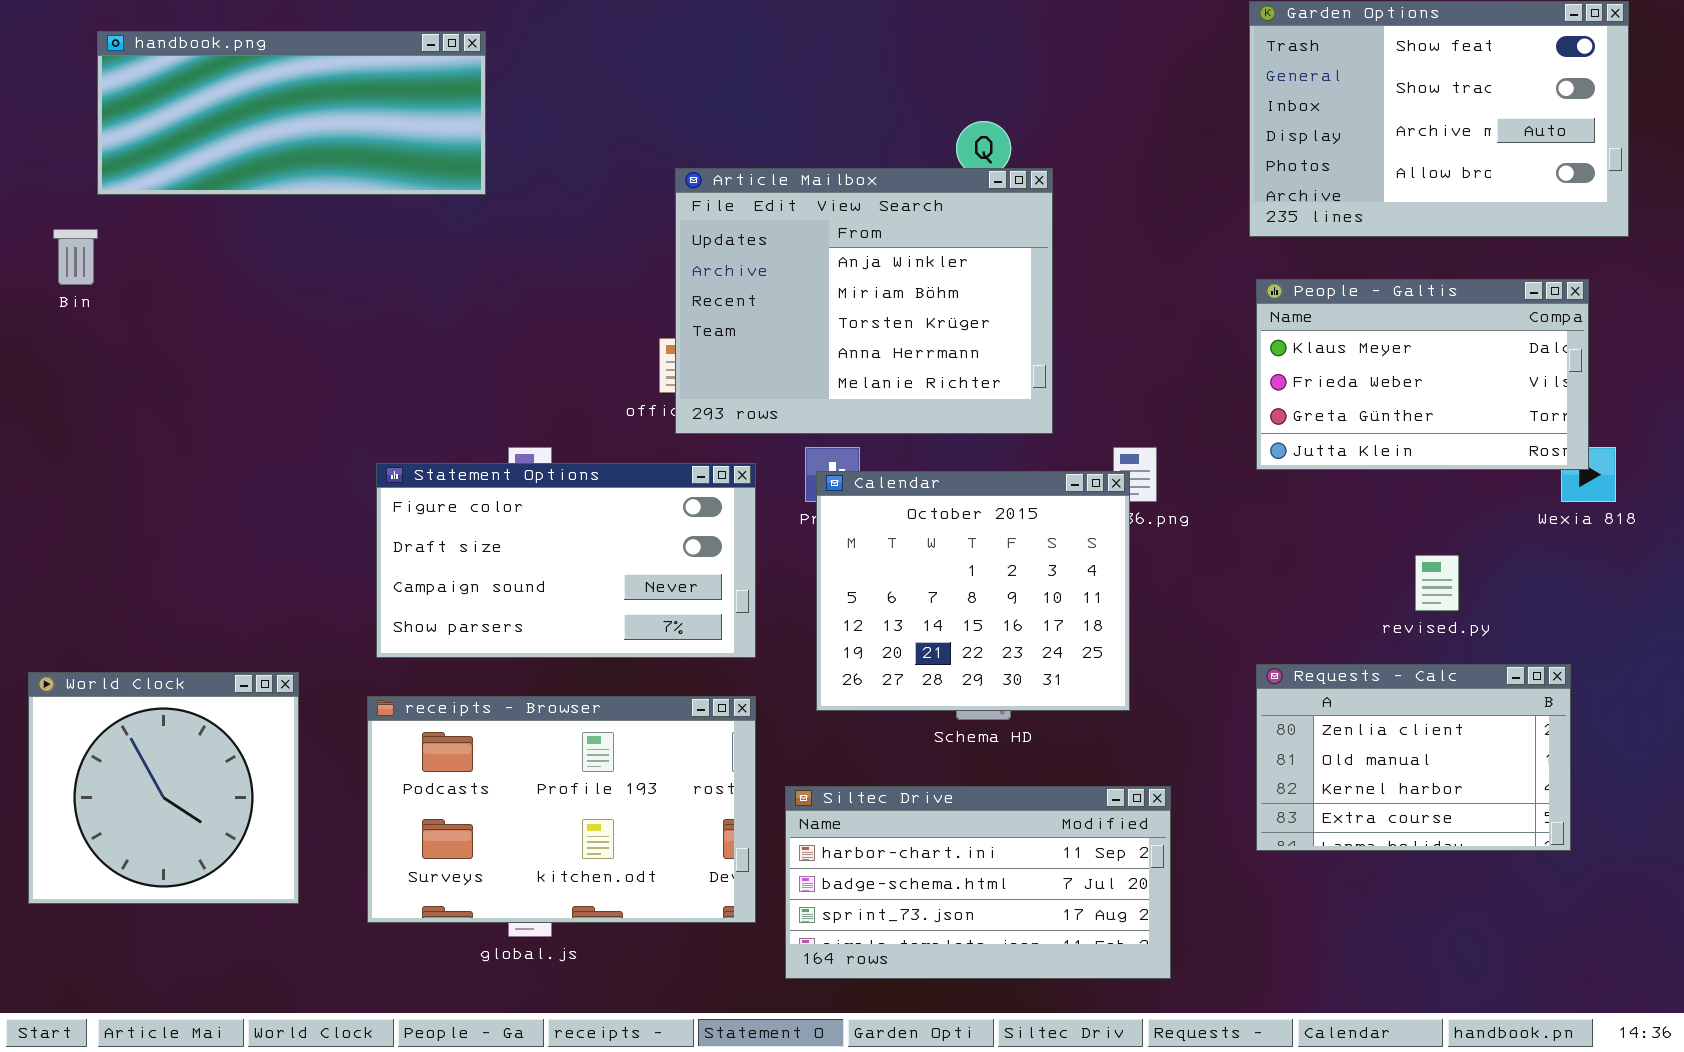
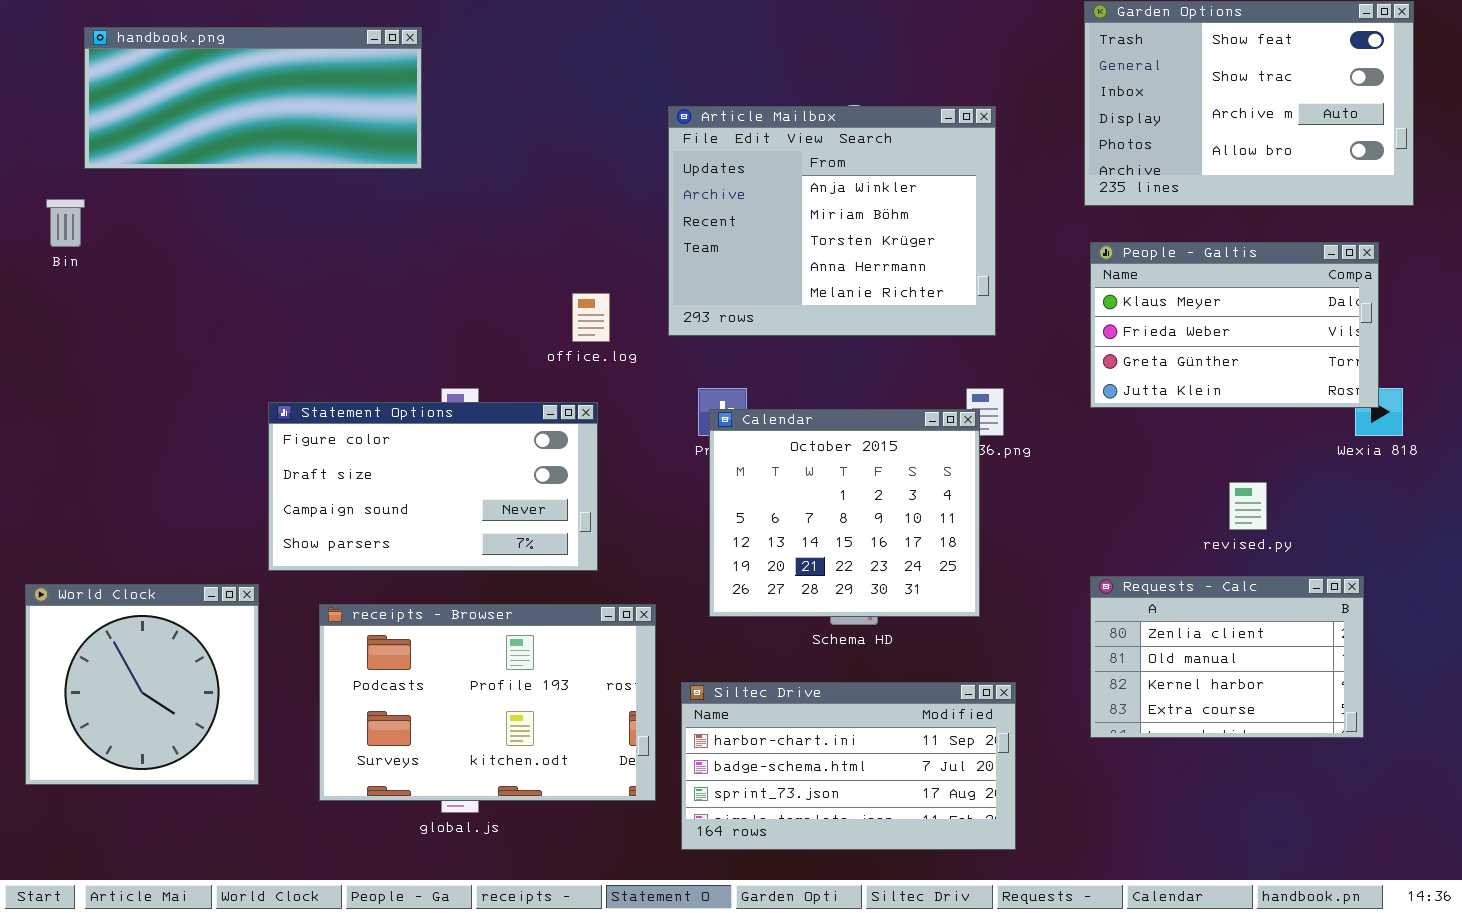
Article Mailbox: [675,168,1053,434] -> [668,106,996,336], moved
Statement Options: [376,463,756,658] -> [268,402,598,571], moved

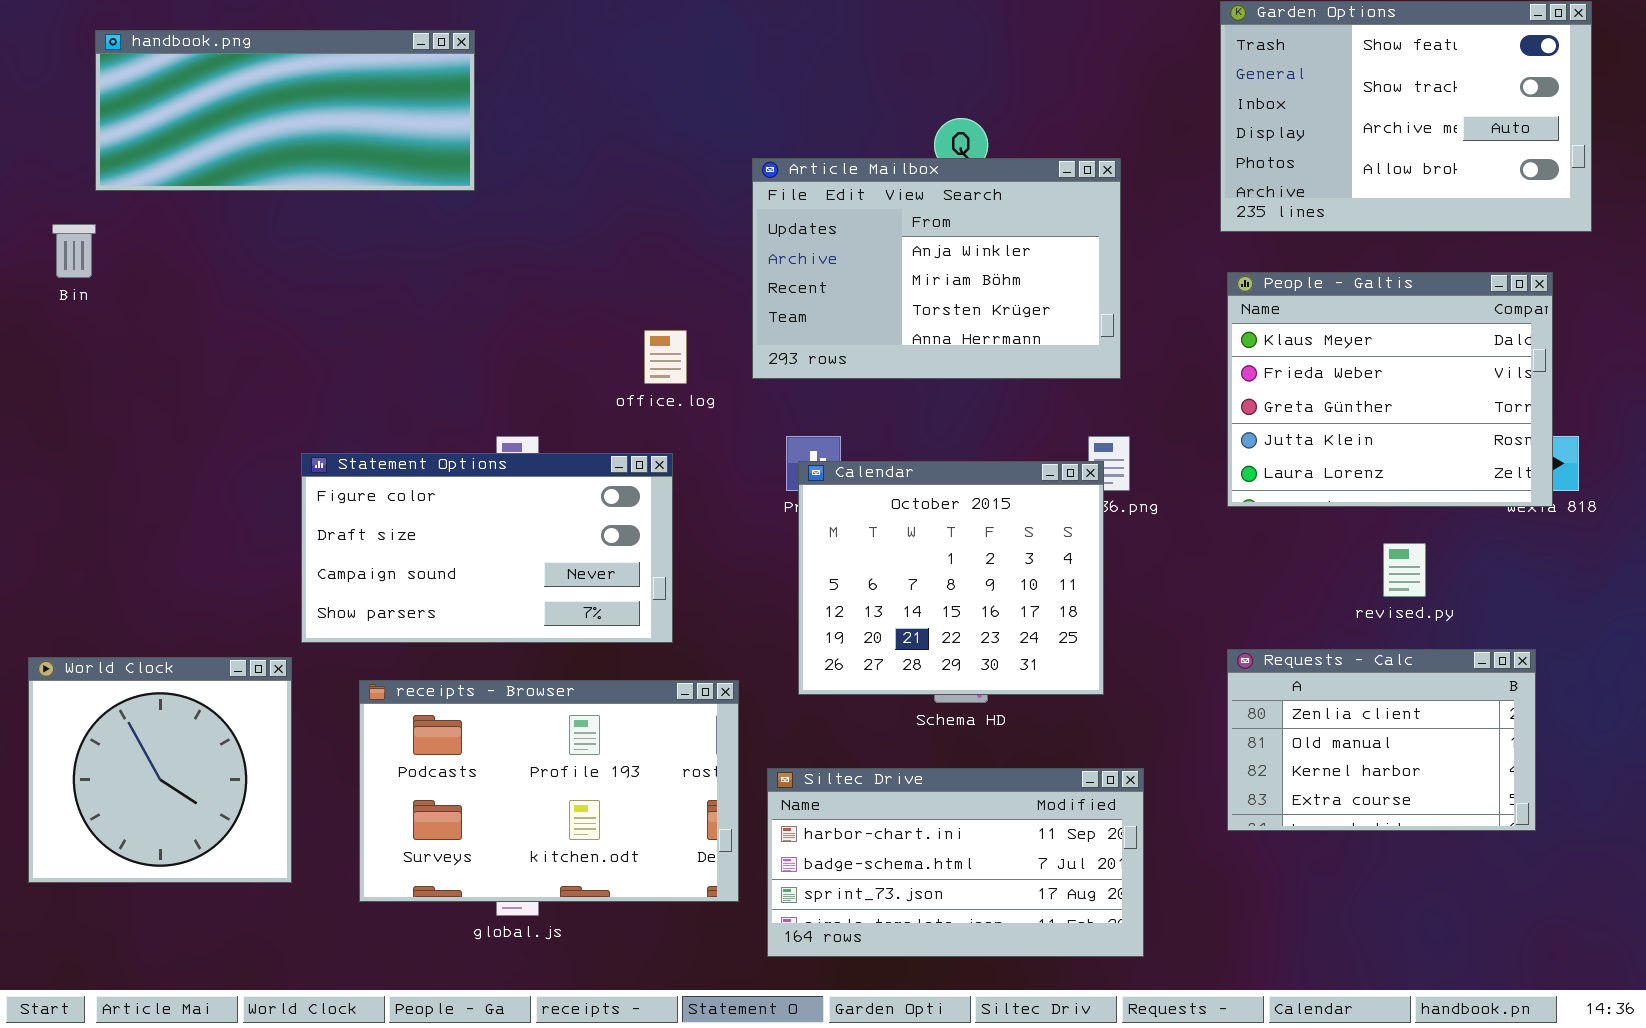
Article Mailbox: [668,106,996,336] -> [752,158,1121,379], resized
People - Galtis: [1090,242,1379,408] -> [1227,272,1553,507], resized

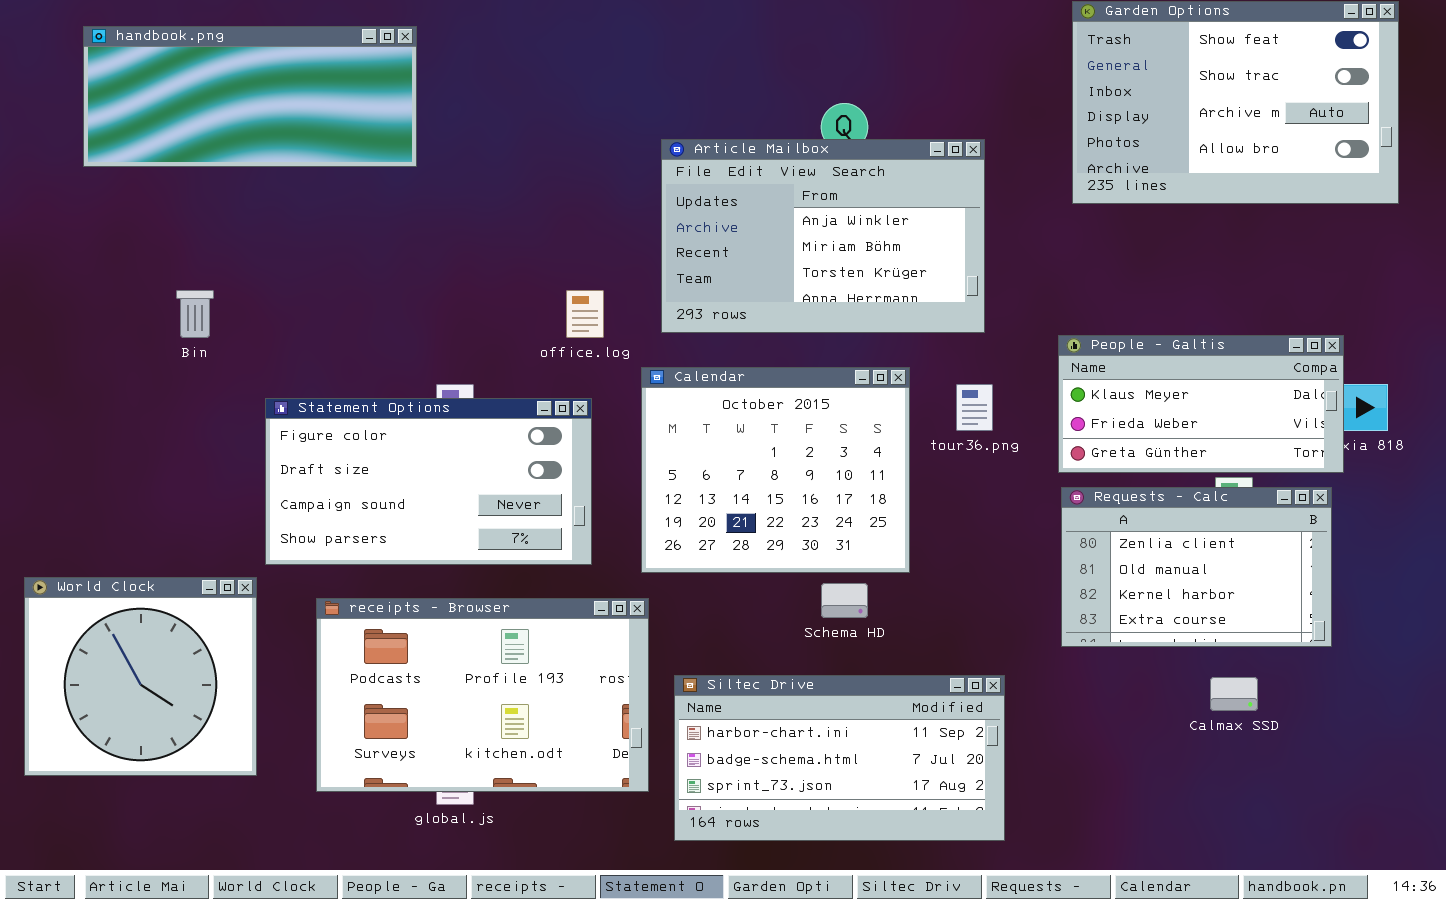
Bin: [52,224,96,278] -> [176,290,214,338], moved
People - Galtis: [1227,272,1553,507] -> [1058,335,1344,473], moved, resized
Calendar: [798,461,1104,695] -> [641,367,910,573], moved
Requests - Calc: [1227,649,1536,831] -> [1061,487,1332,647], moved

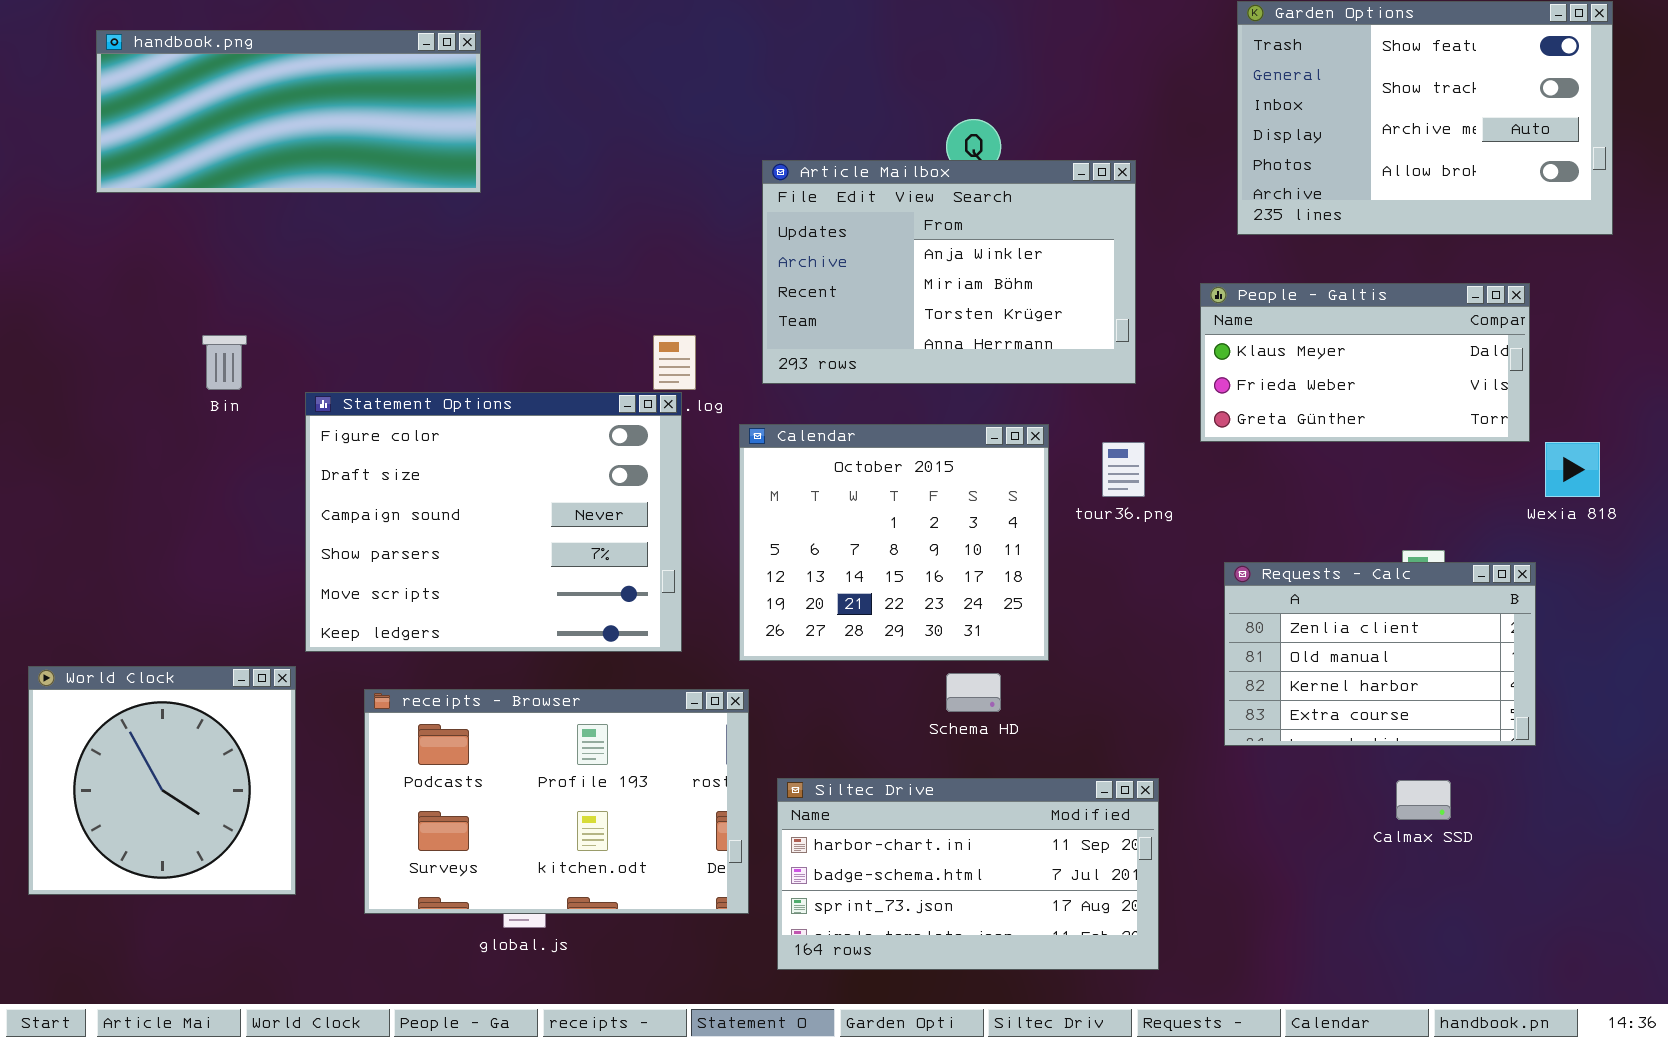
People - Galtis: [1058,335,1344,473] -> [1200,283,1530,442], moved
Statement Options: [265,398,592,565] -> [305,392,682,652], resized

